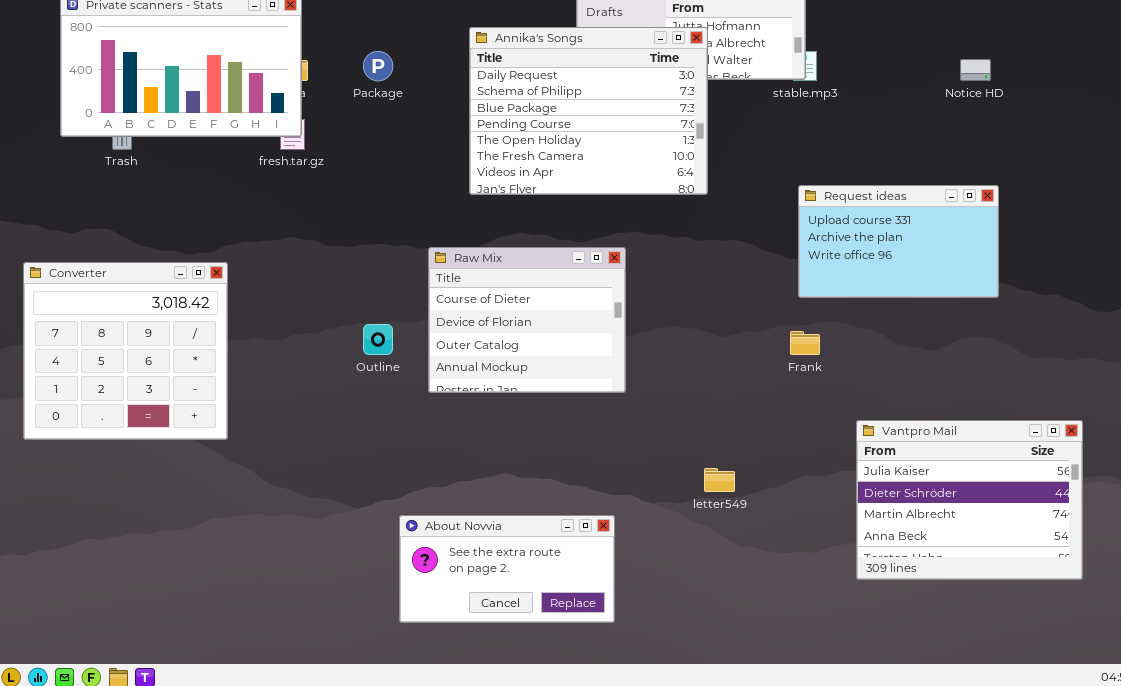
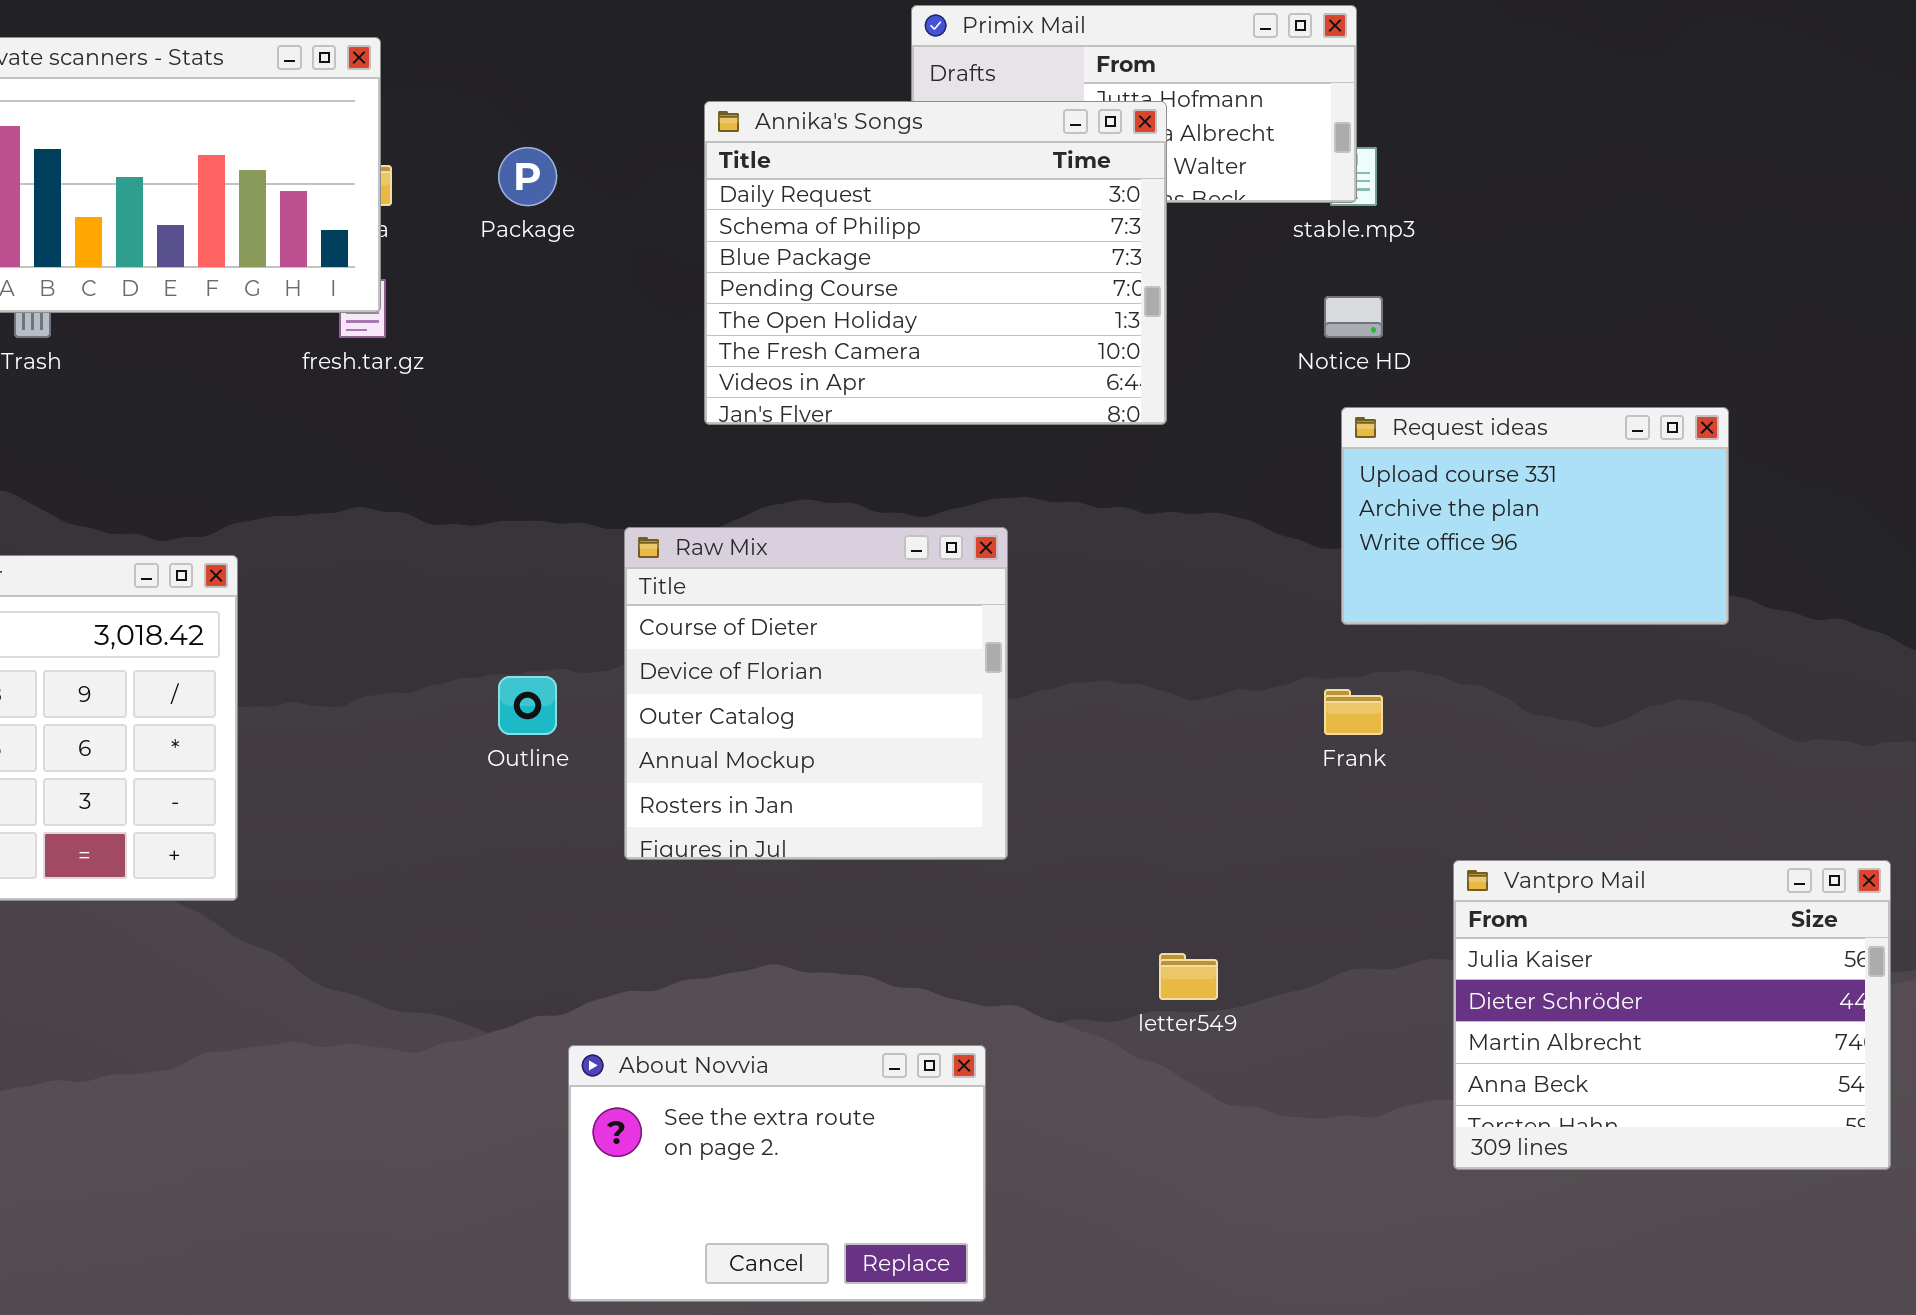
Notice HD: [960,59,991,81] -> [1324,296,1383,338], moved
Raw Mix: [428,247,626,393] -> [624,527,1008,860], resized
About Novvia: [399,515,615,623] -> [568,1045,986,1302], resized

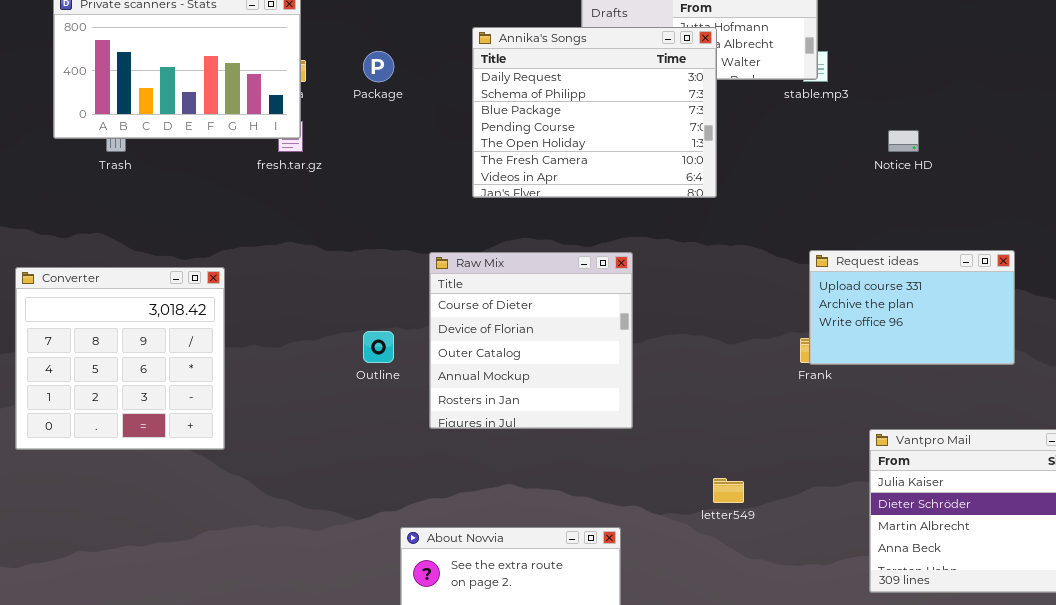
Notice HD: [1324,296,1383,338] -> [888,130,919,152], moved
Request ideas: [1341,407,1729,625] -> [809,250,1015,365], moved

